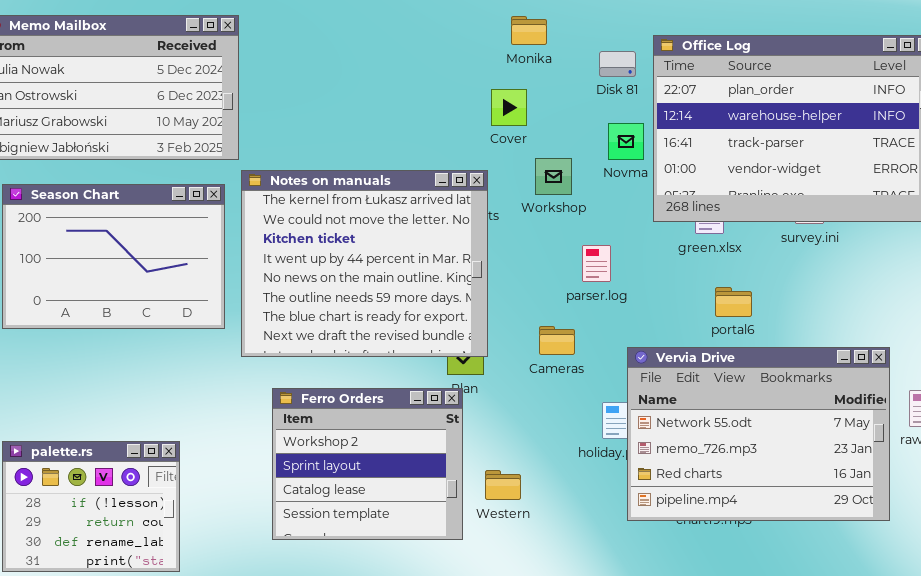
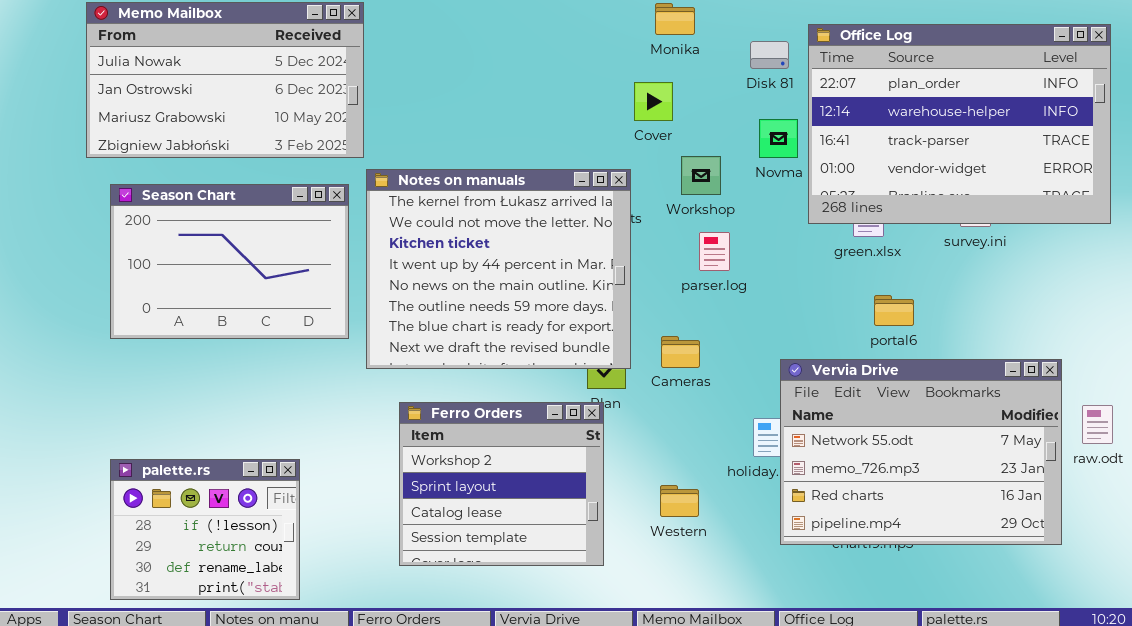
parser.log: [582,245,611,282] -> [699,232,730,271], moved
Cameras: [539,326,575,355] -> [661,336,700,368], moved
Western: [485,470,521,500] -> [660,485,699,517], moved

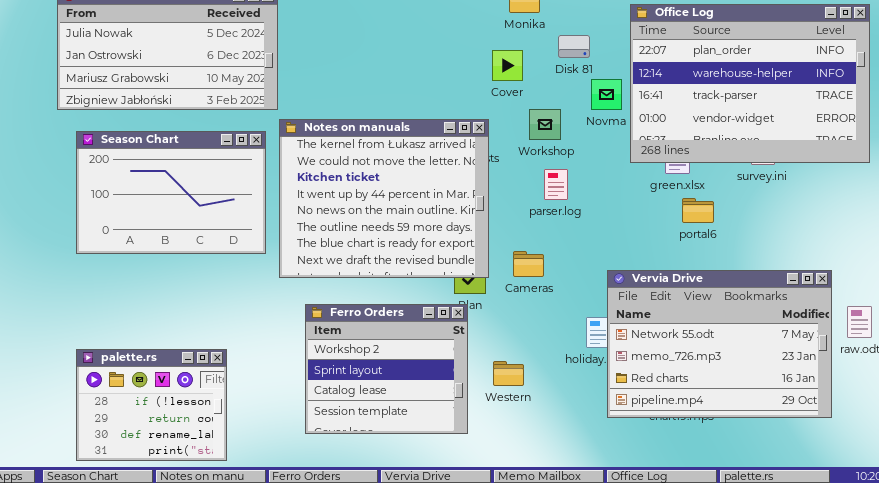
Disk 81: [750,41,789,69] -> [558,35,590,58], moved
portal6: [874,295,914,326] -> [682,198,714,223], moved
Western: [660,485,699,517] -> [493,361,524,386], moved

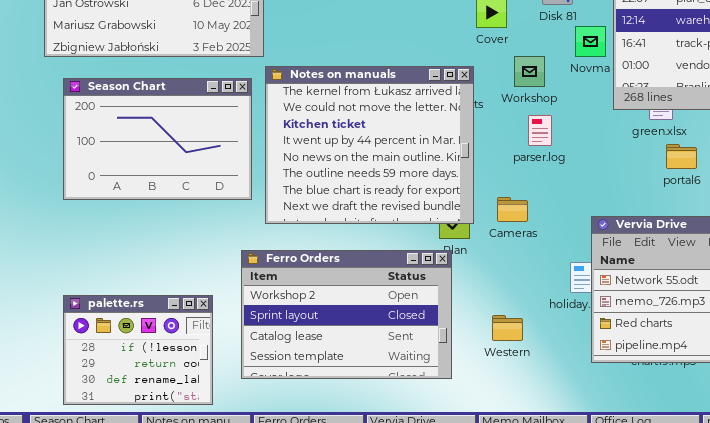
Ferro Orders: [305,304,468,434] -> [241,250,452,379], resized
Western: [493,361,524,386] -> [492,315,523,341], moved

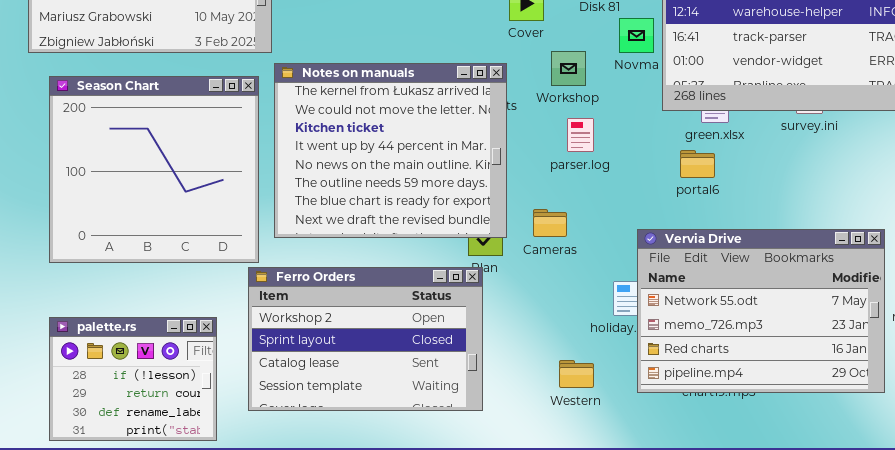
Season Chart: [63,78,252,200] -> [49,76,259,263], resized
portal6: [666,144,697,169] -> [680,150,715,178], moved
Western: [492,315,523,341] -> [559,360,594,388], moved

